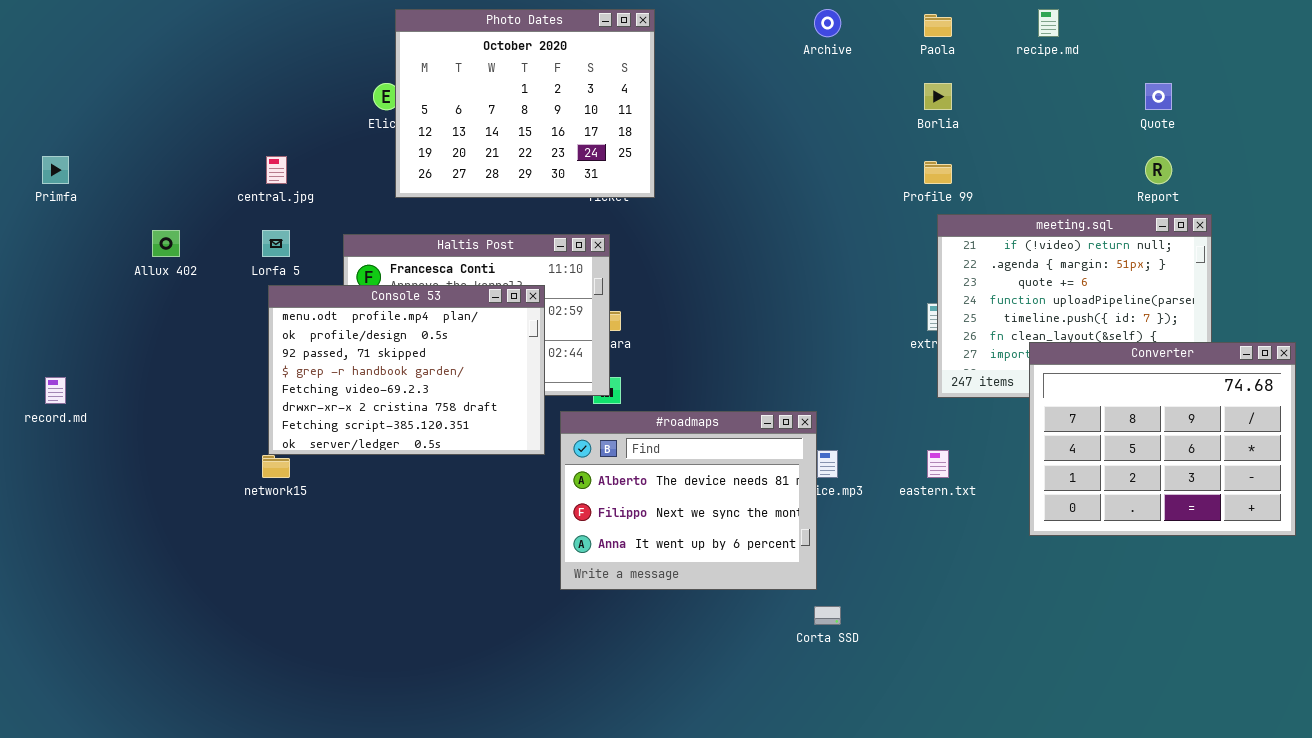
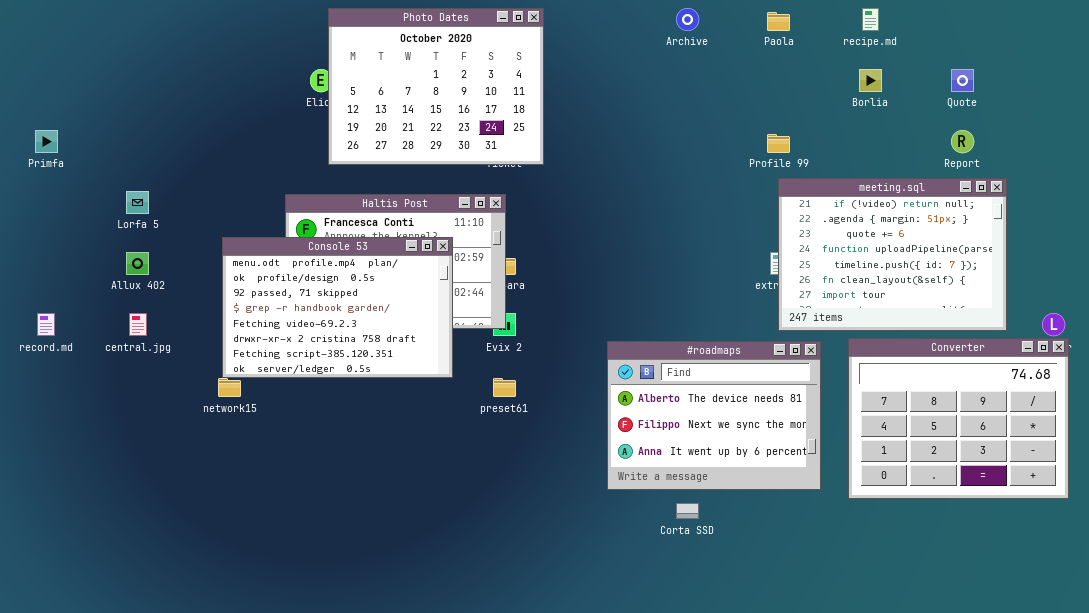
Borlia: [924,83,952,110] -> [859,69,882,92], moved
central.jpg: [266,156,287,184] -> [129,313,147,336], moved
Allux 402: [152,230,180,257] -> [126,252,149,275], moved
Lorfa 5: [262,230,290,257] -> [126,191,149,214], moved
Converter: [1029,342,1296,536] -> [848,338,1069,499], moved
#roadmaps: [560,411,817,590] -> [607,341,821,490], moved

